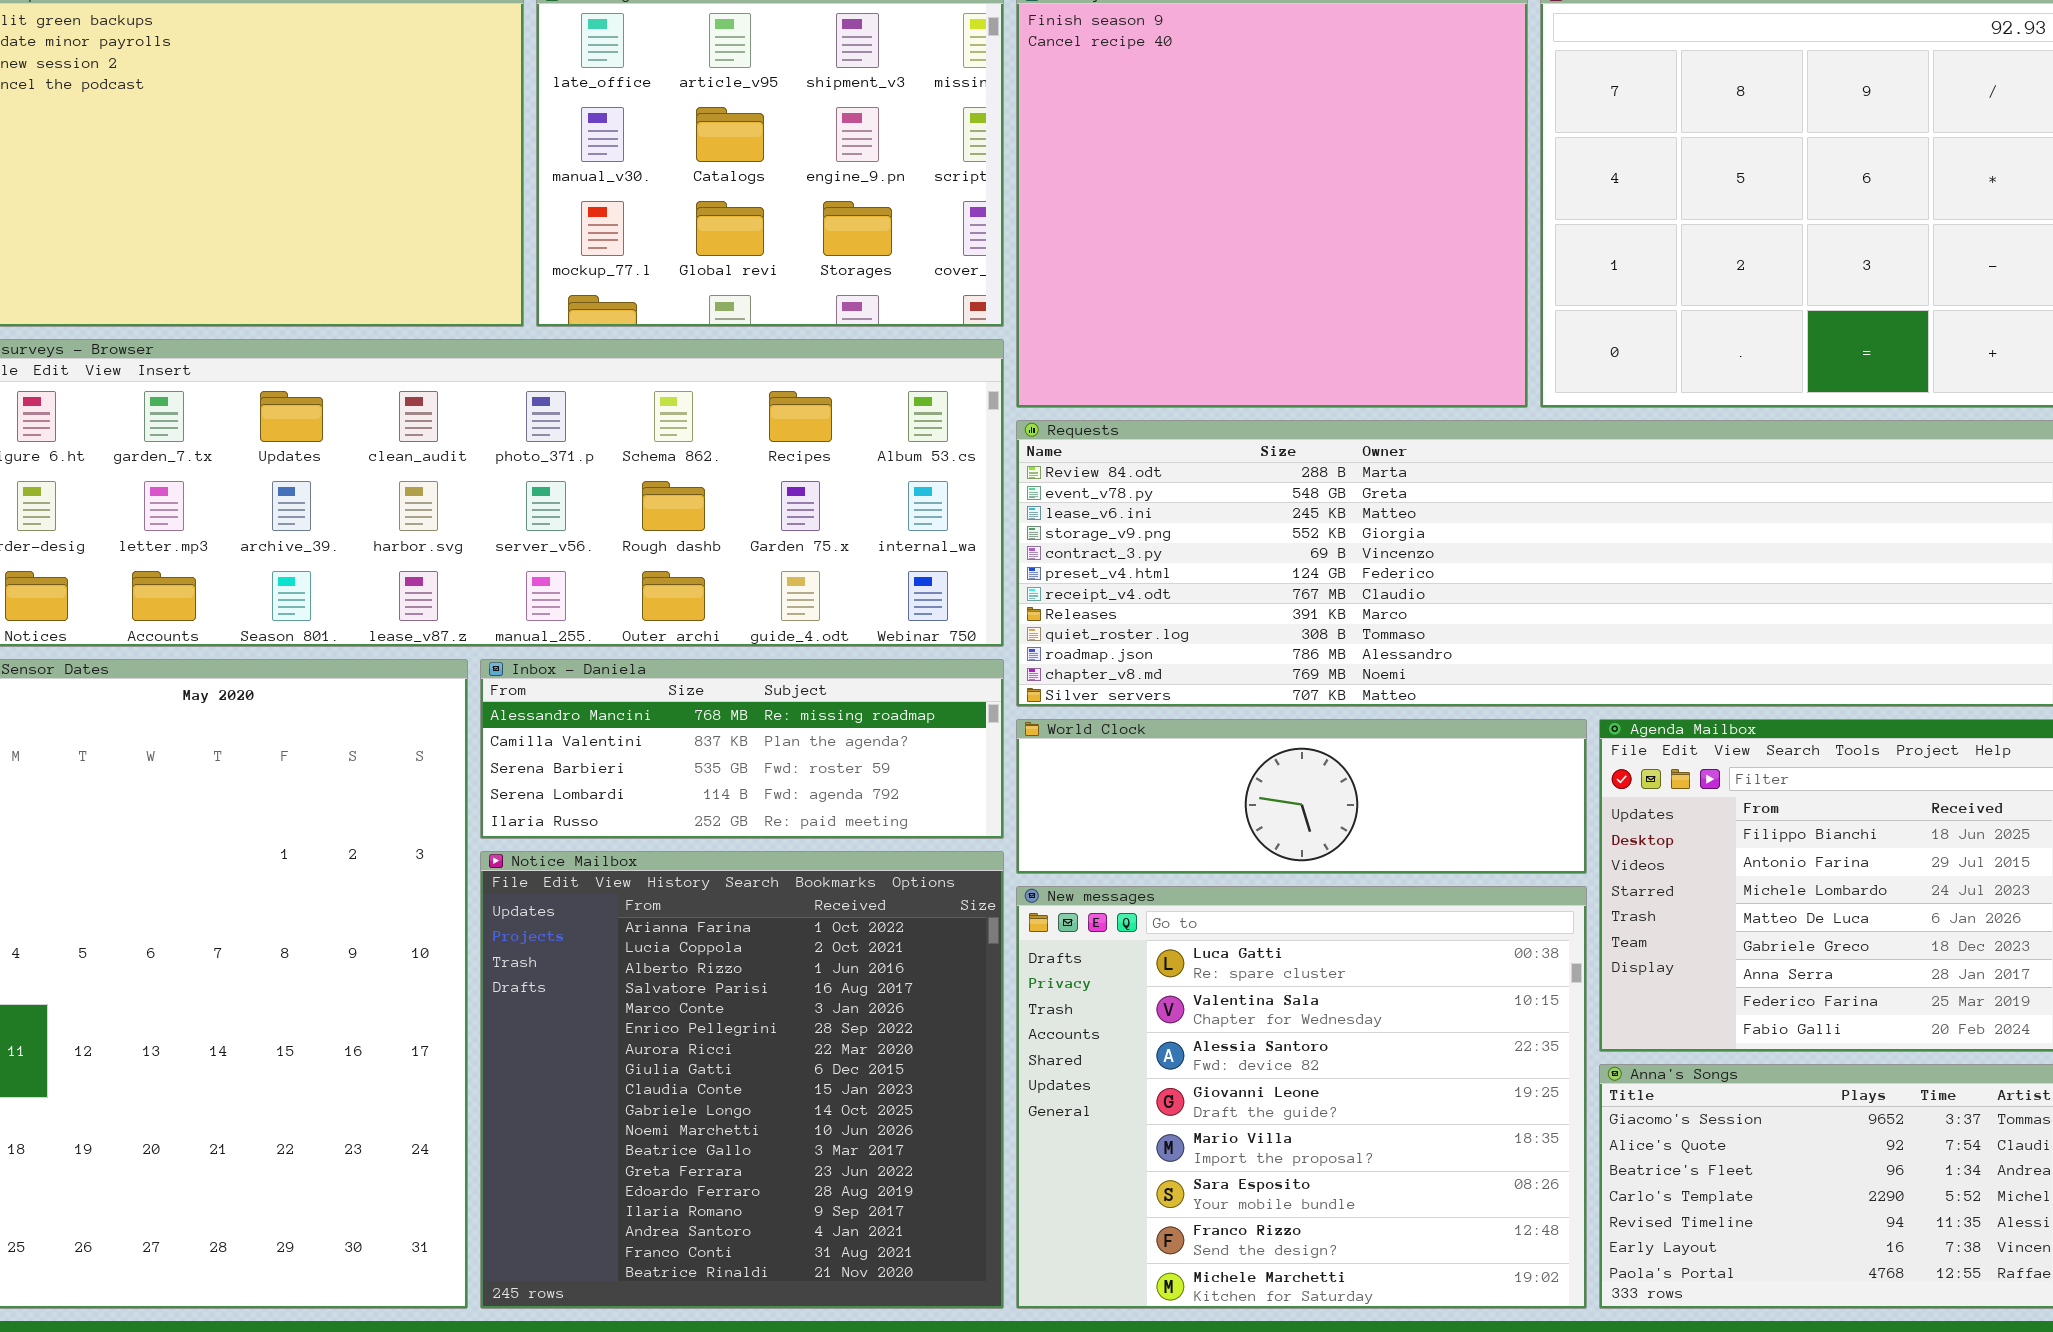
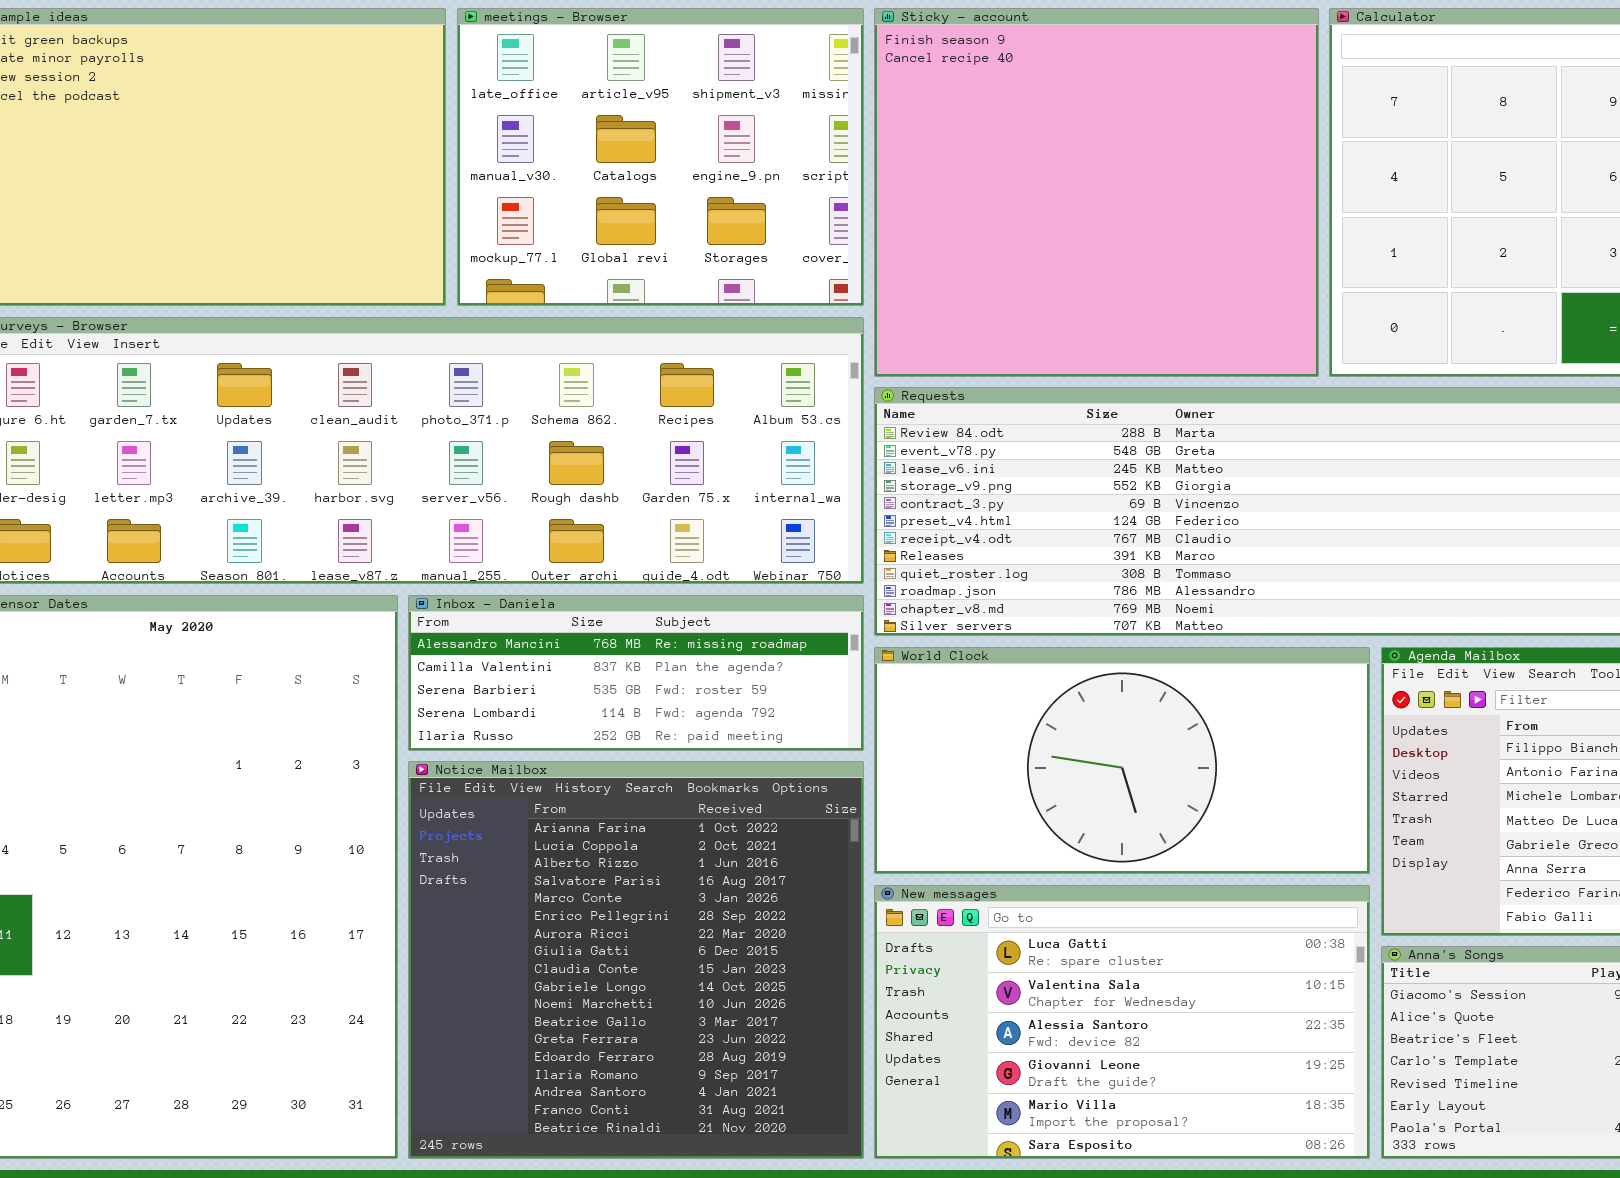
World Clock: [1016,719,1587,874] -> [874,647,1370,874], resized
New messages: [1016,886,1587,1309] -> [874,885,1370,1159], resized

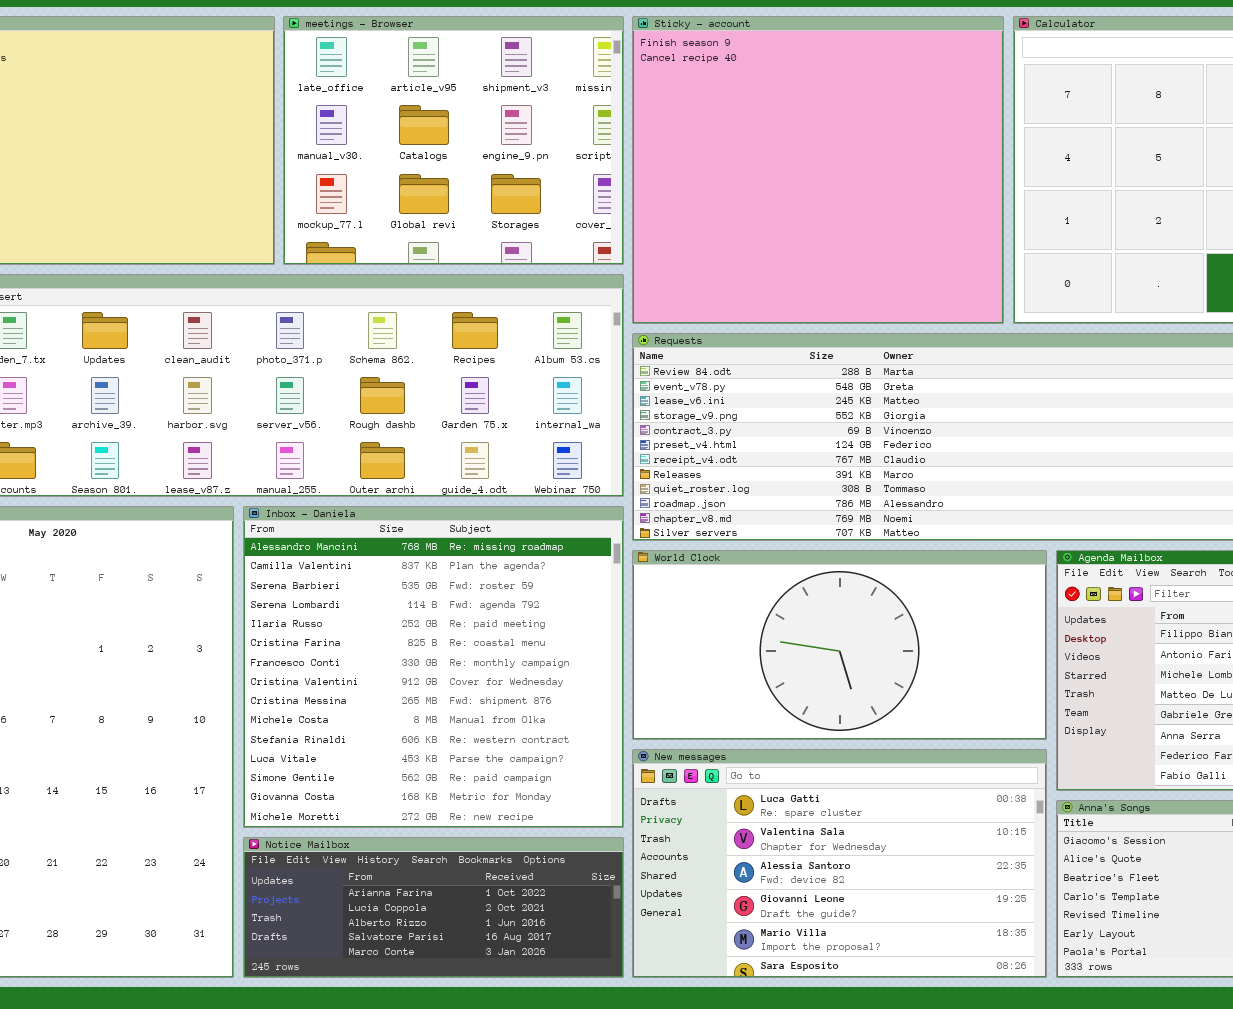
Inbox - Daniela: [408,595,864,751] -> [243,506,624,828], resized
Notice Mailbox: [408,761,864,1159] -> [243,837,624,978], resized

